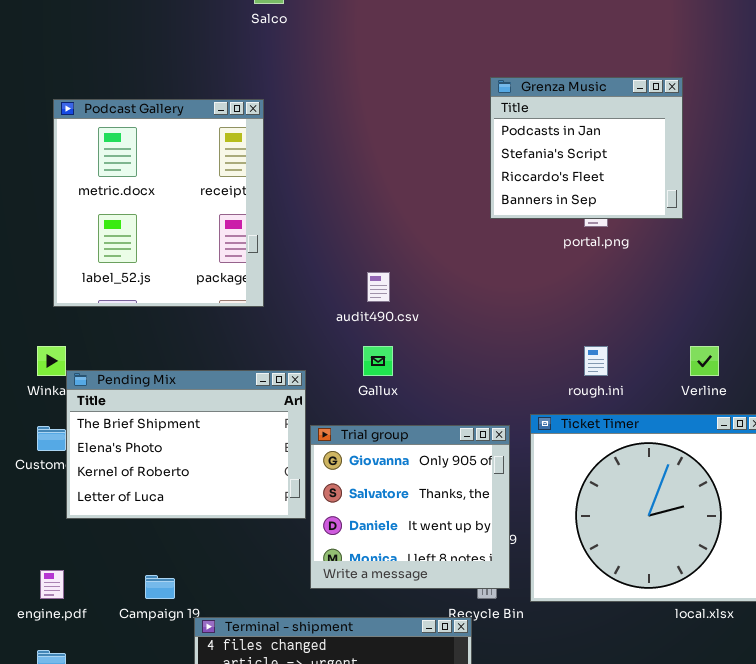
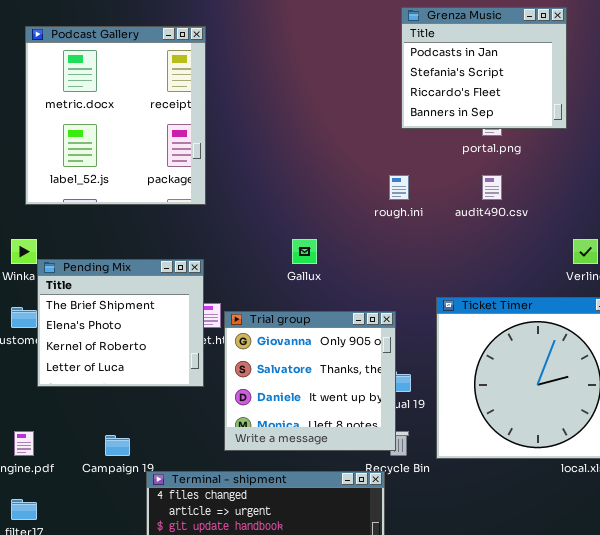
audit490.csv: [367,272,390,302] -> [482,175,502,200], moved
rough.ini: [584,346,608,376] -> [389,175,409,200], moved
Pending Mix: [66,370,306,519] -> [37,259,204,387], resized
Trial group: [310,425,510,589] -> [224,311,396,451], moved

